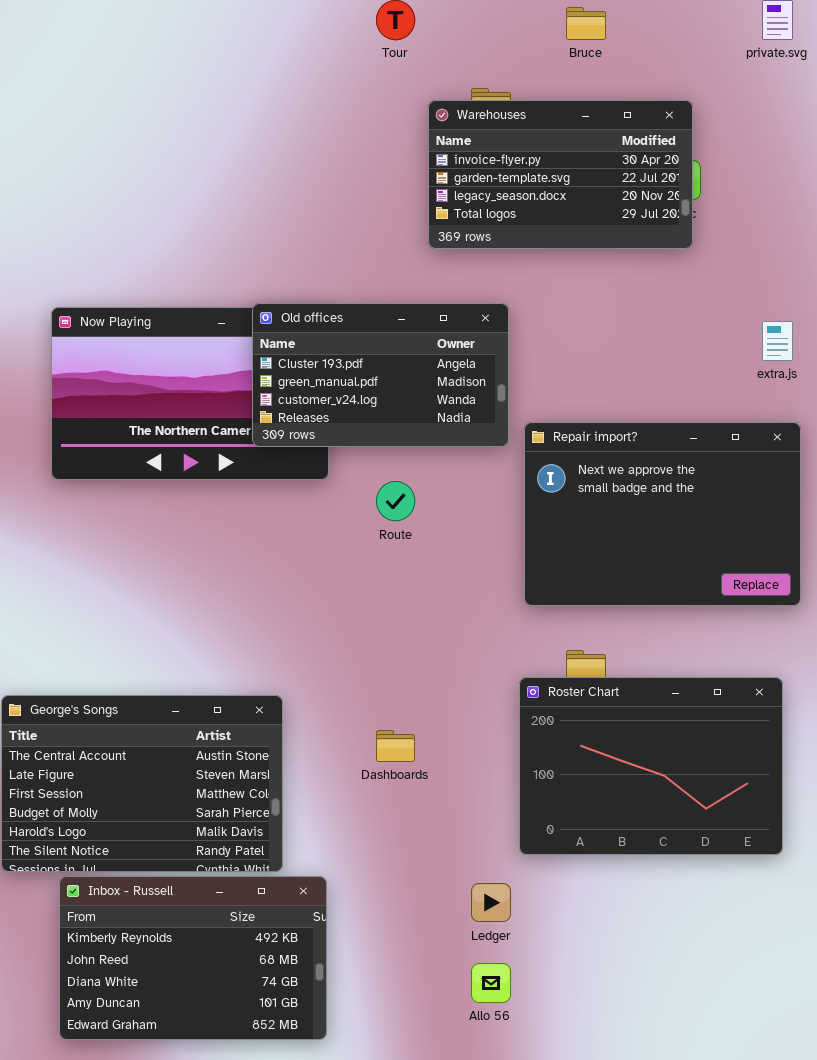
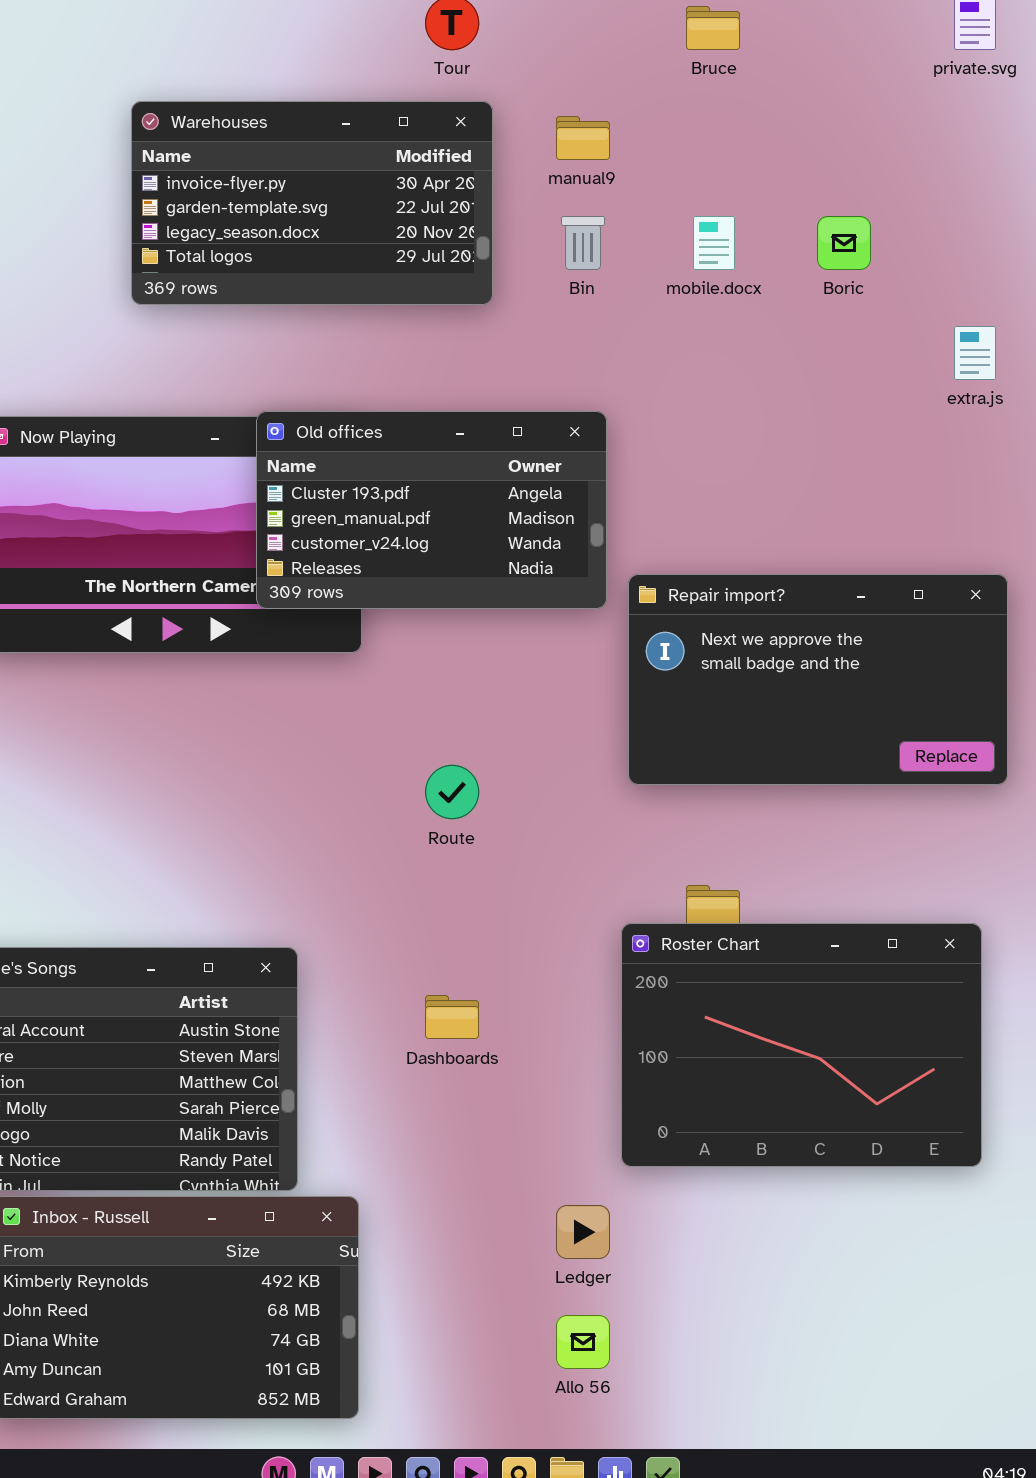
Warehouses: [428,100,693,249] -> [131,101,493,305], moved
extra.js: [762,321,793,361] -> [954,326,996,380], moved
Repair import?: [524,422,801,606] -> [628,574,1008,785], resized
Route: [376,481,415,521] -> [425,765,479,819], moved

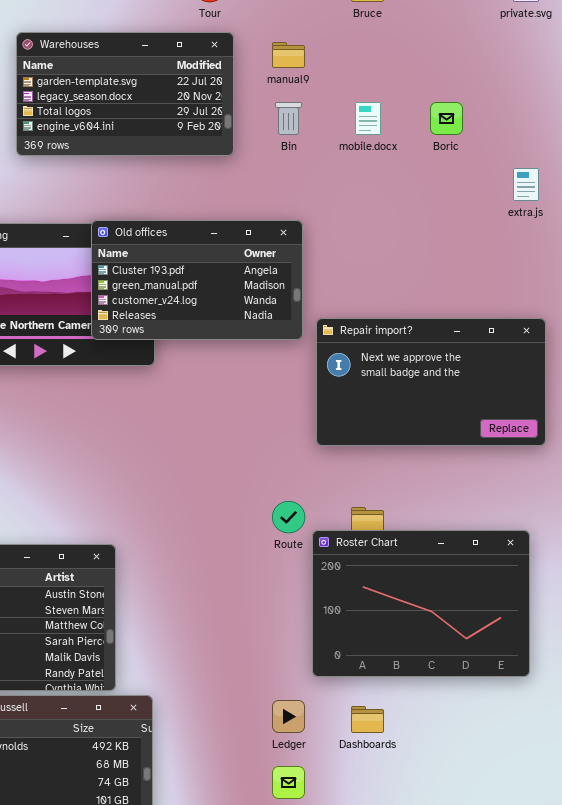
Warehouses: [131,101,493,305] -> [16,32,234,156], scrolled down 1 row
Route: [425,765,479,819] -> [272,501,305,533], moved
Dashboards: [425,995,479,1039] -> [351,706,384,733], moved

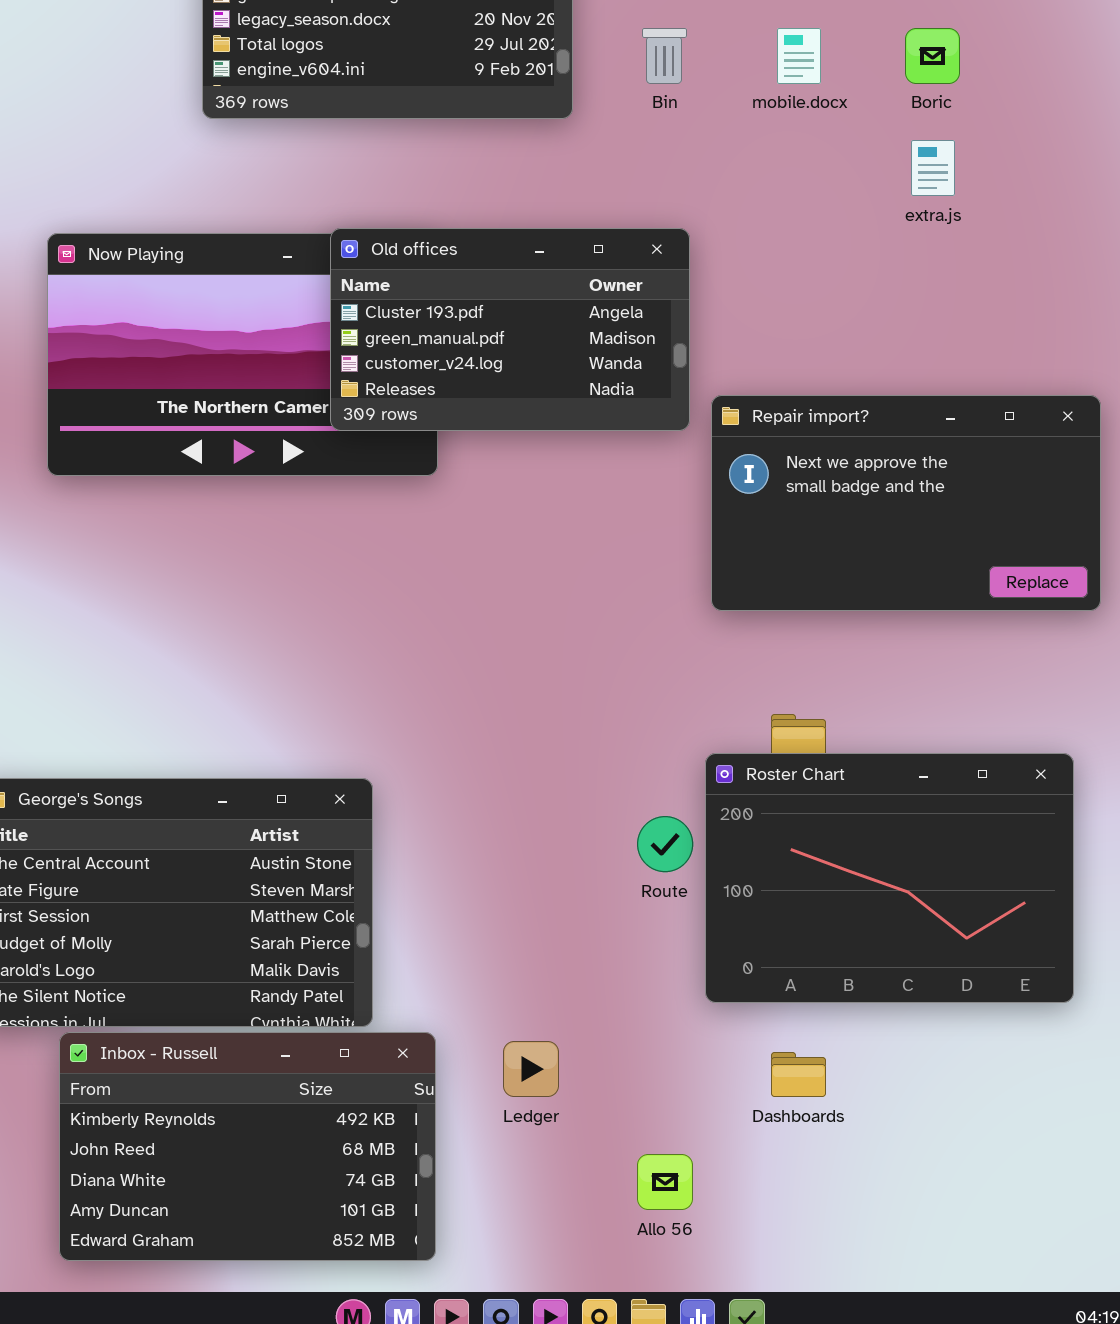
extra.js: [513,168,539,201] -> [911,140,955,196], moved
Route: [272,501,305,533] -> [637,816,693,872], moved
Ledger: [272,700,305,733] -> [503,1041,559,1097], moved

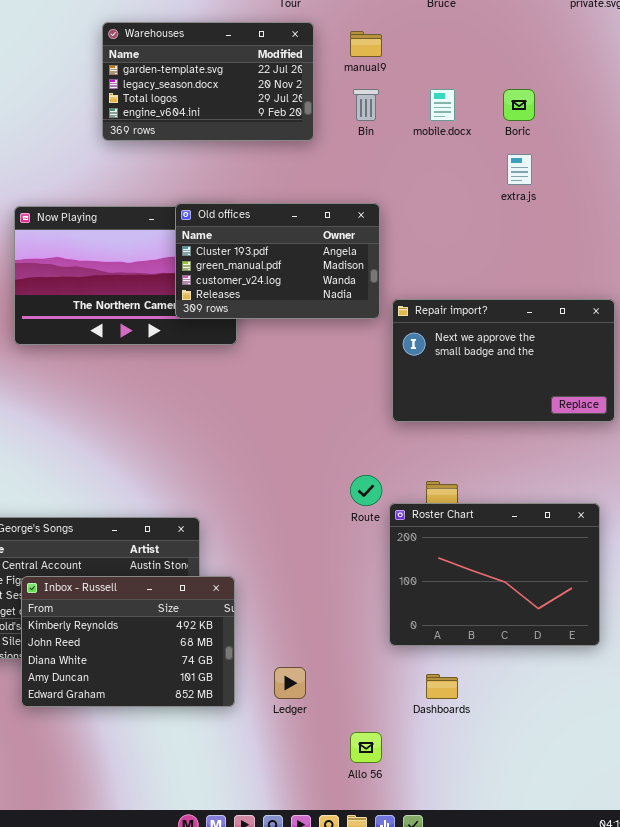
Route: [637,816,693,872] -> [350,475,382,506], moved
Inbox - Russell: [59,1032,436,1261] -> [21,576,235,707], moved

